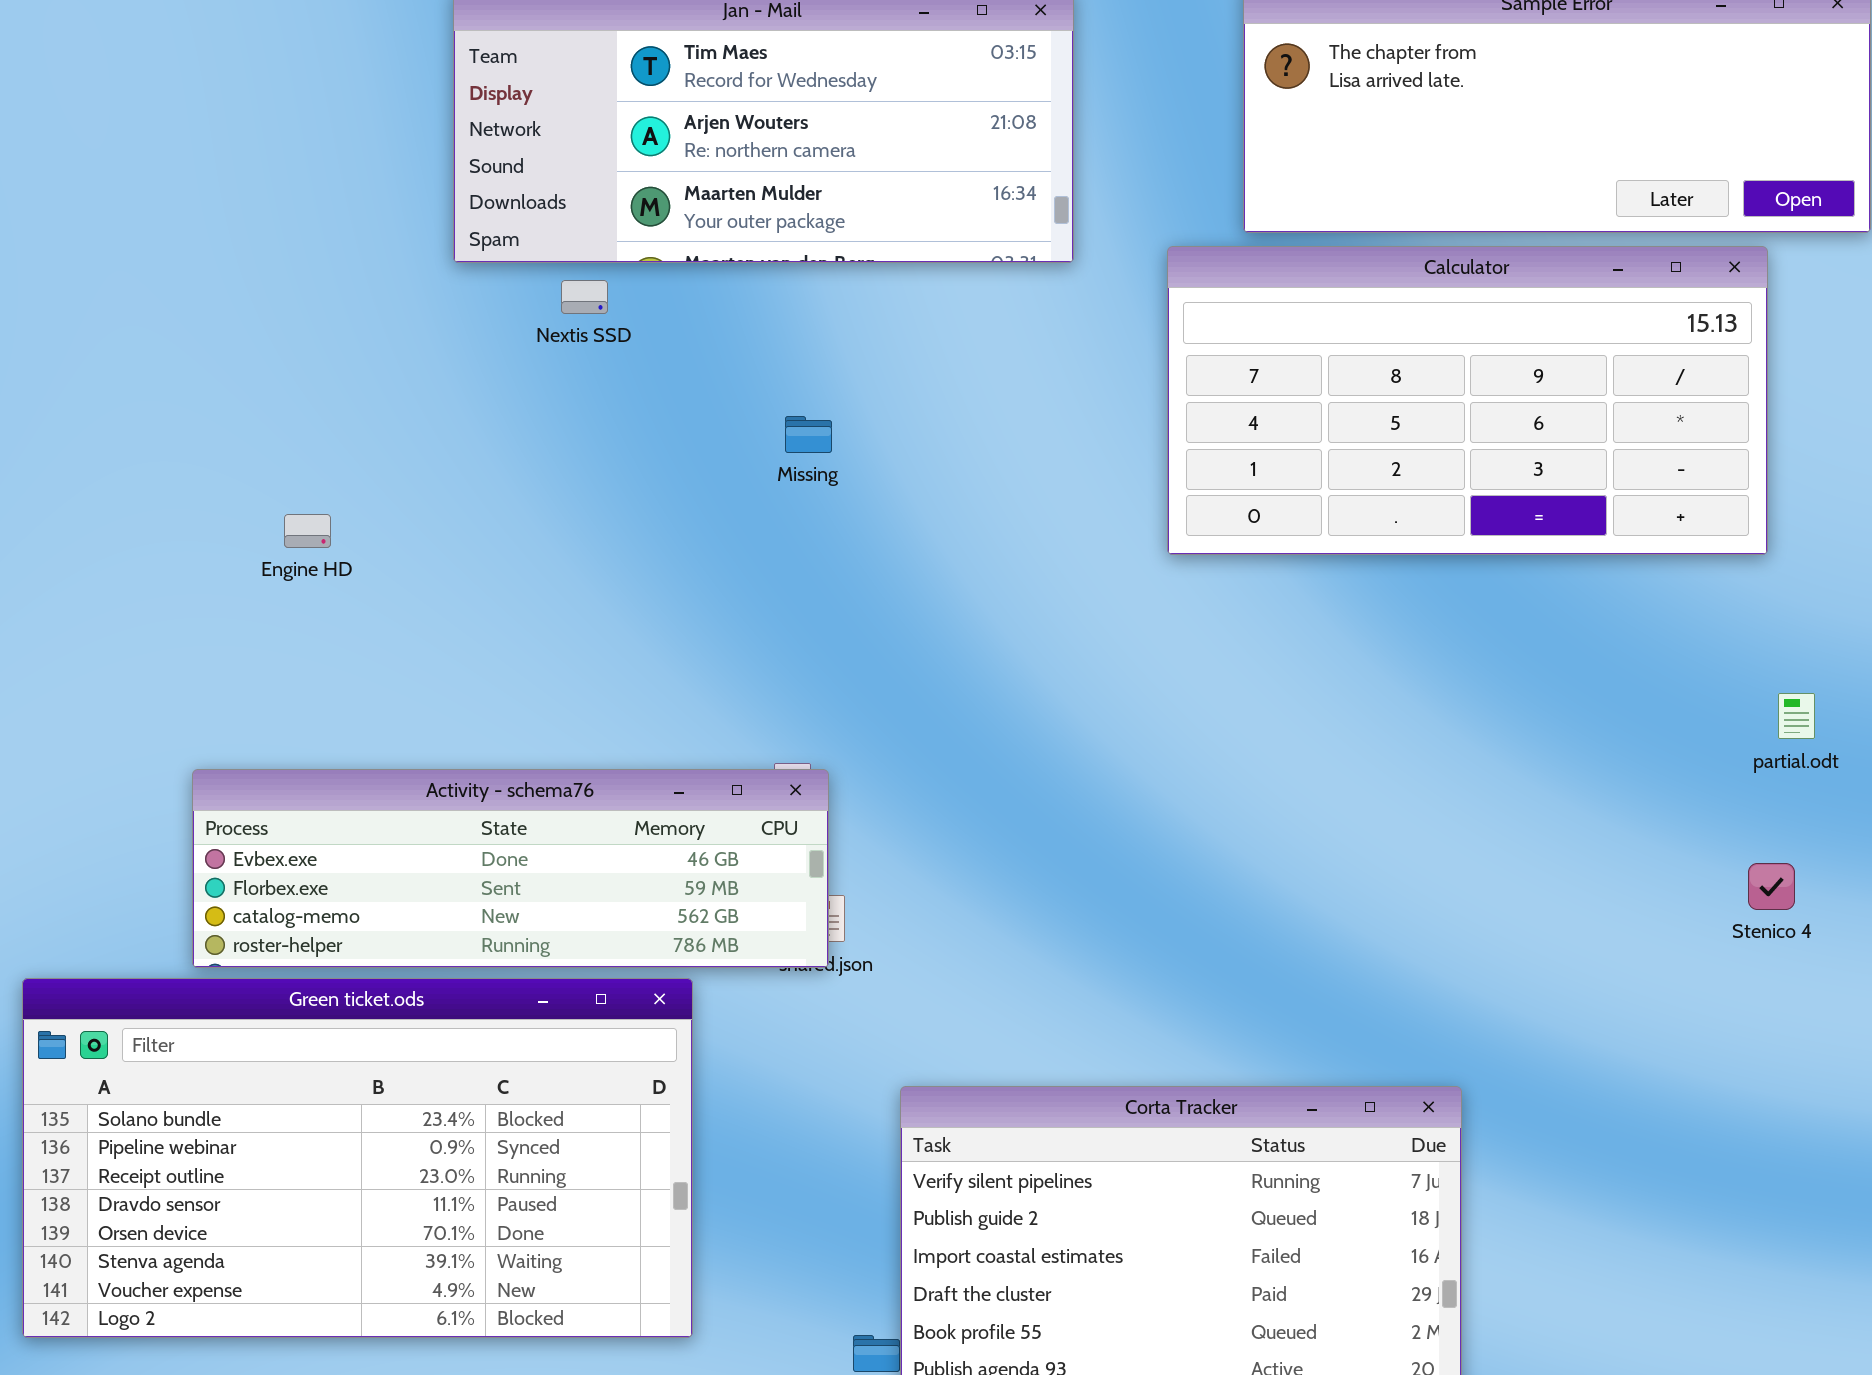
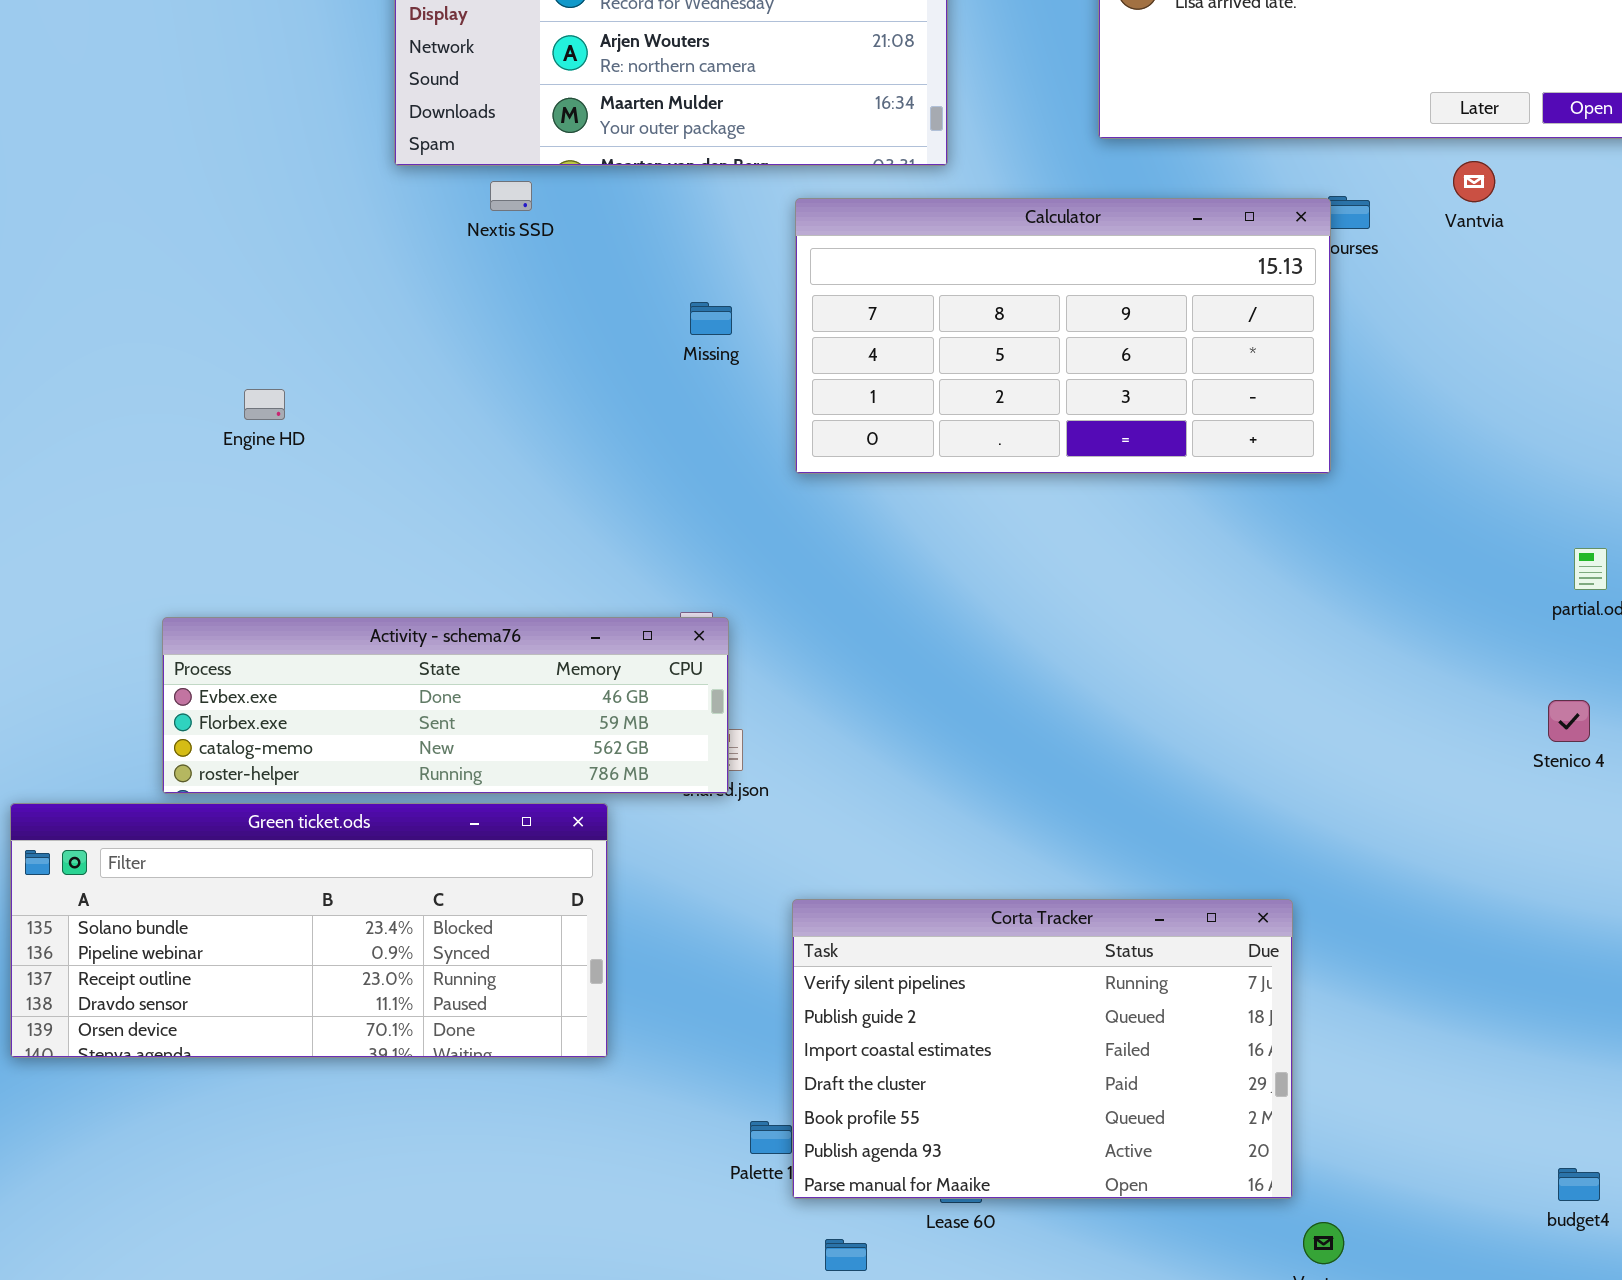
Calculator: [1167,246,1768,555] -> [795,198,1331,474], moved
Green ticket.ods: [22,978,693,1338] -> [10,803,608,1058], resized

